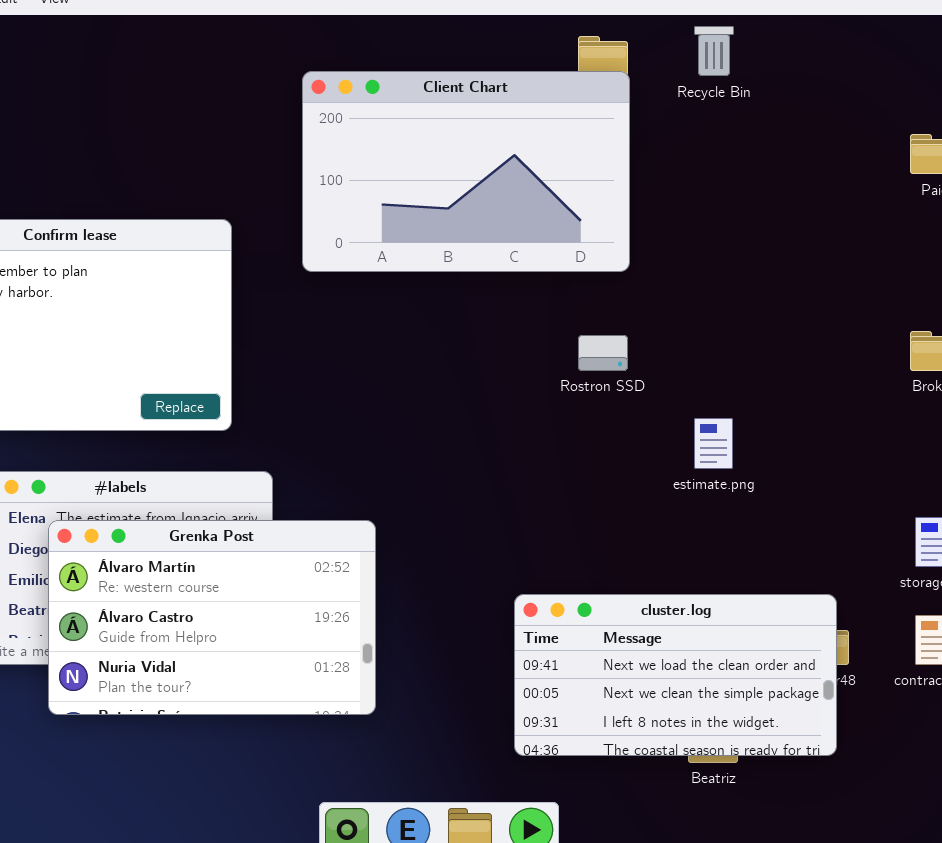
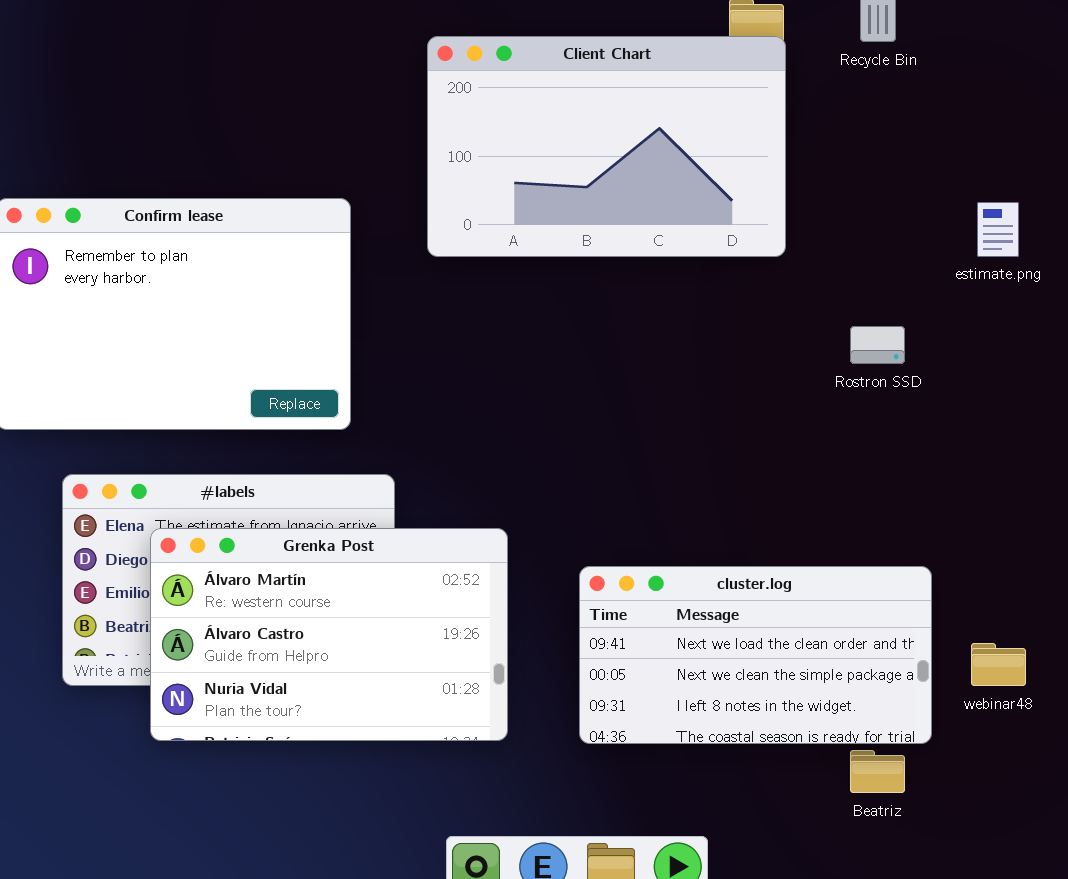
Rostron SSD: [578,335,628,371] -> [850,326,905,364], moved
estimate.png: [694,418,733,469] -> [977,202,1019,257], moved
cluster.log: [514,594,837,756] -> [579,566,932,744], moved

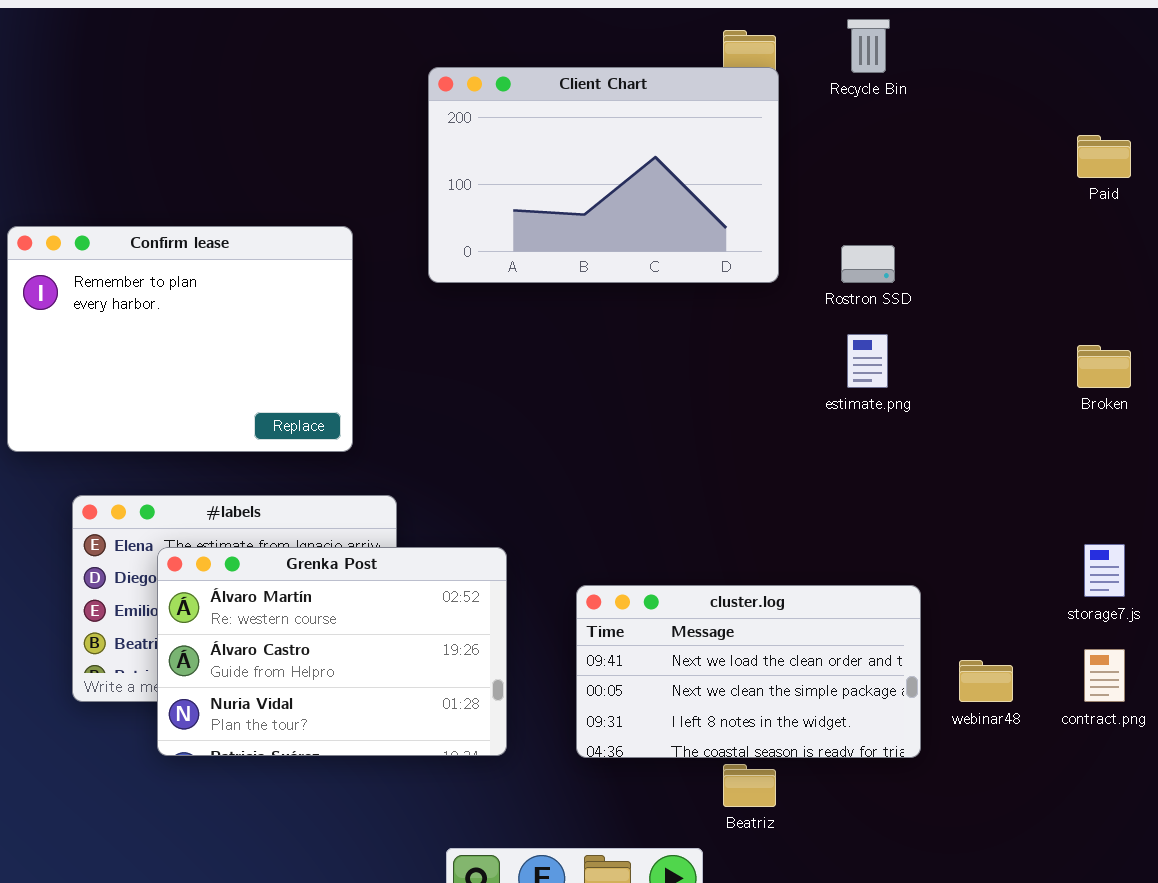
estimate.png: [977,202,1019,257] -> [847,334,888,388], moved
Rostron SSD: [850,326,905,364] -> [841,245,895,283], moved
Beatriz: [850,750,905,793] -> [723,764,776,807], moved

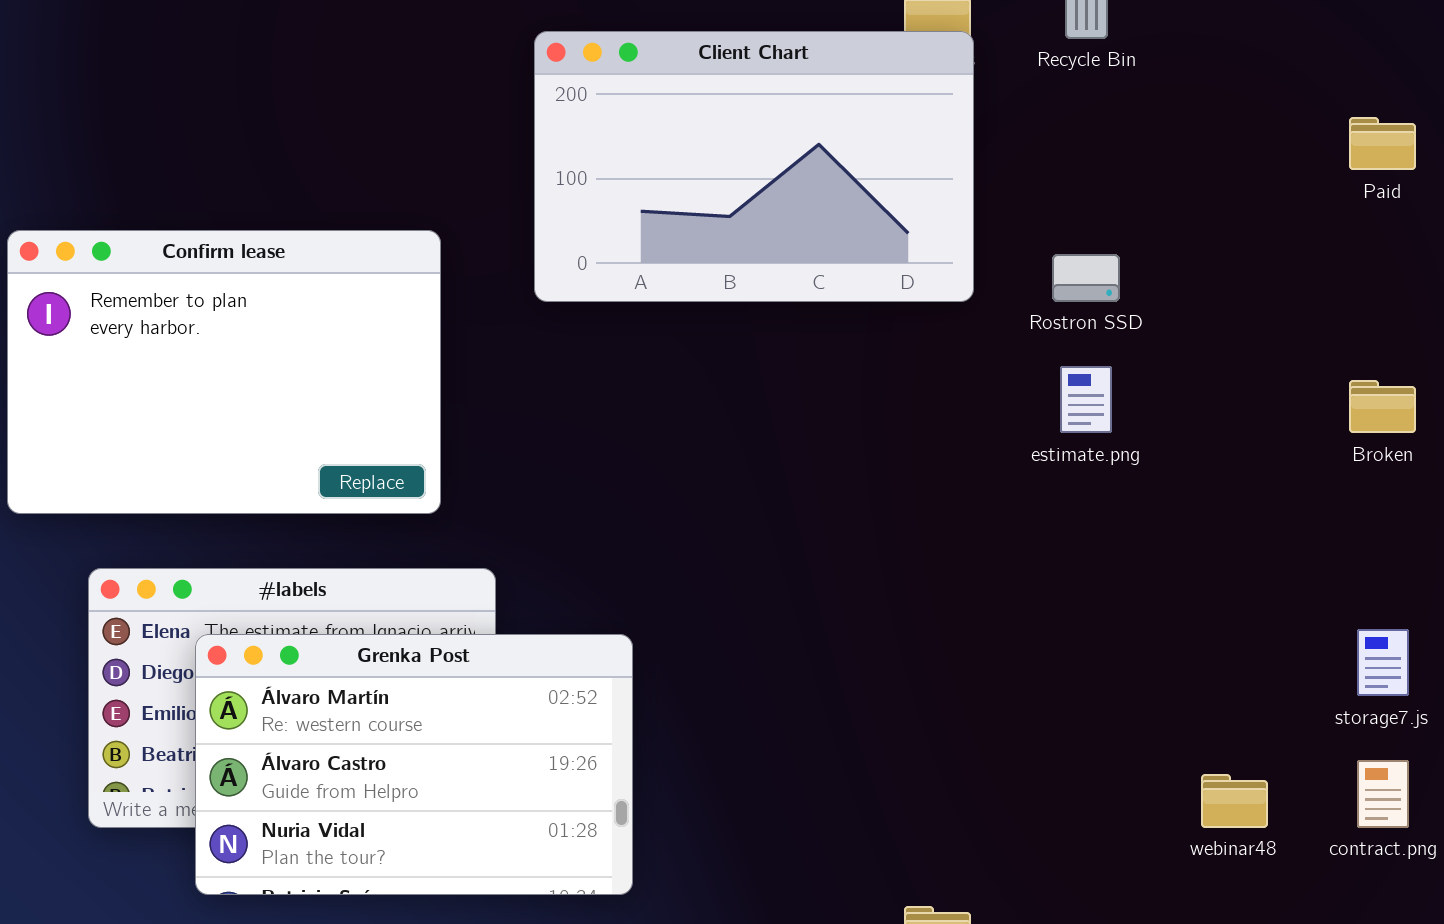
cluster.log: [576,585,921,758] -> none, closed

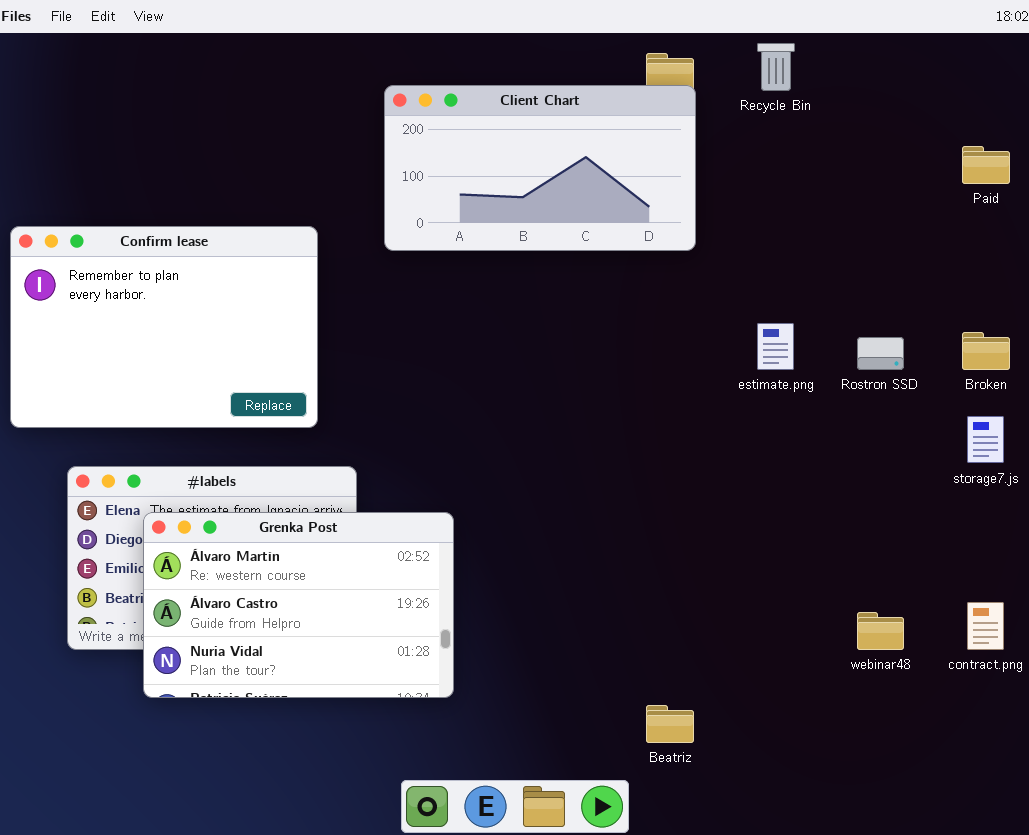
Client Chart: [534,31,974,302] -> [384,85,696,251], resized
Rostron SSD: [1052,254,1120,302] -> [857,337,904,370], moved
storage7.js: [1357,629,1409,696] -> [967,416,1004,463], moved

